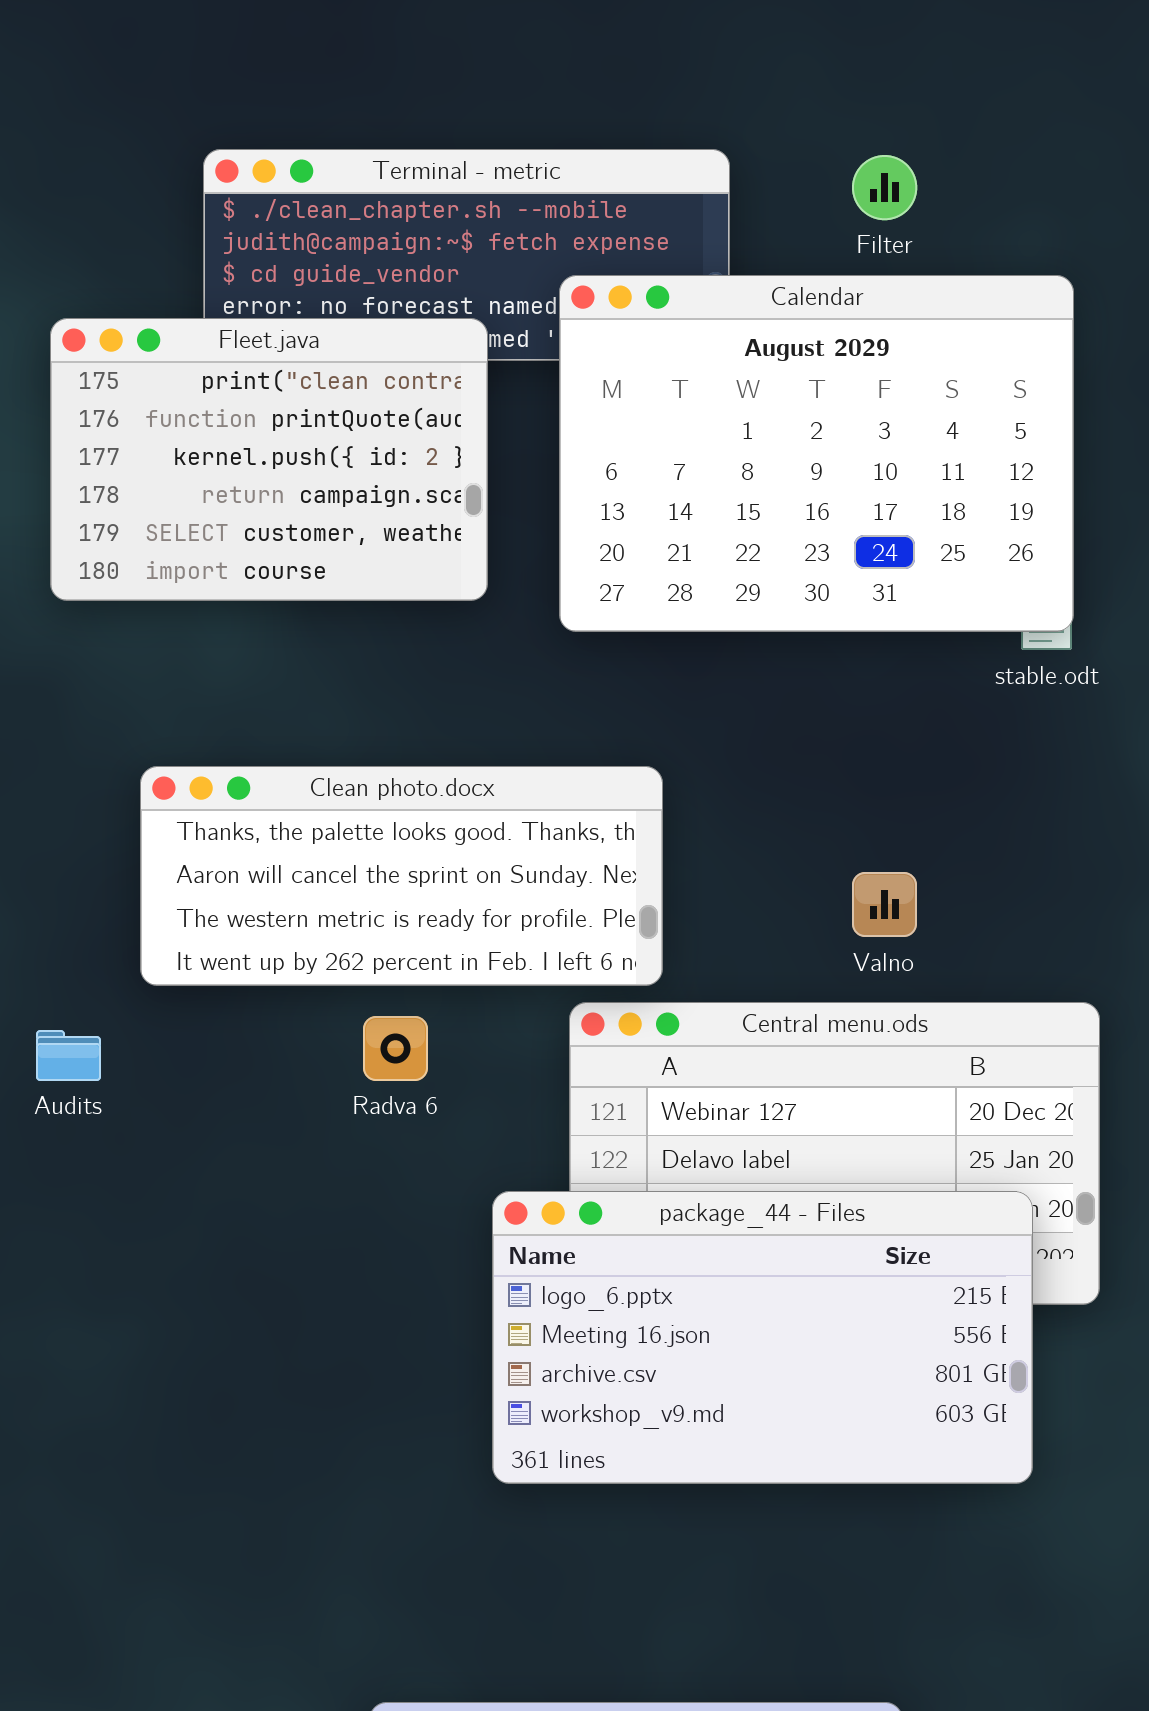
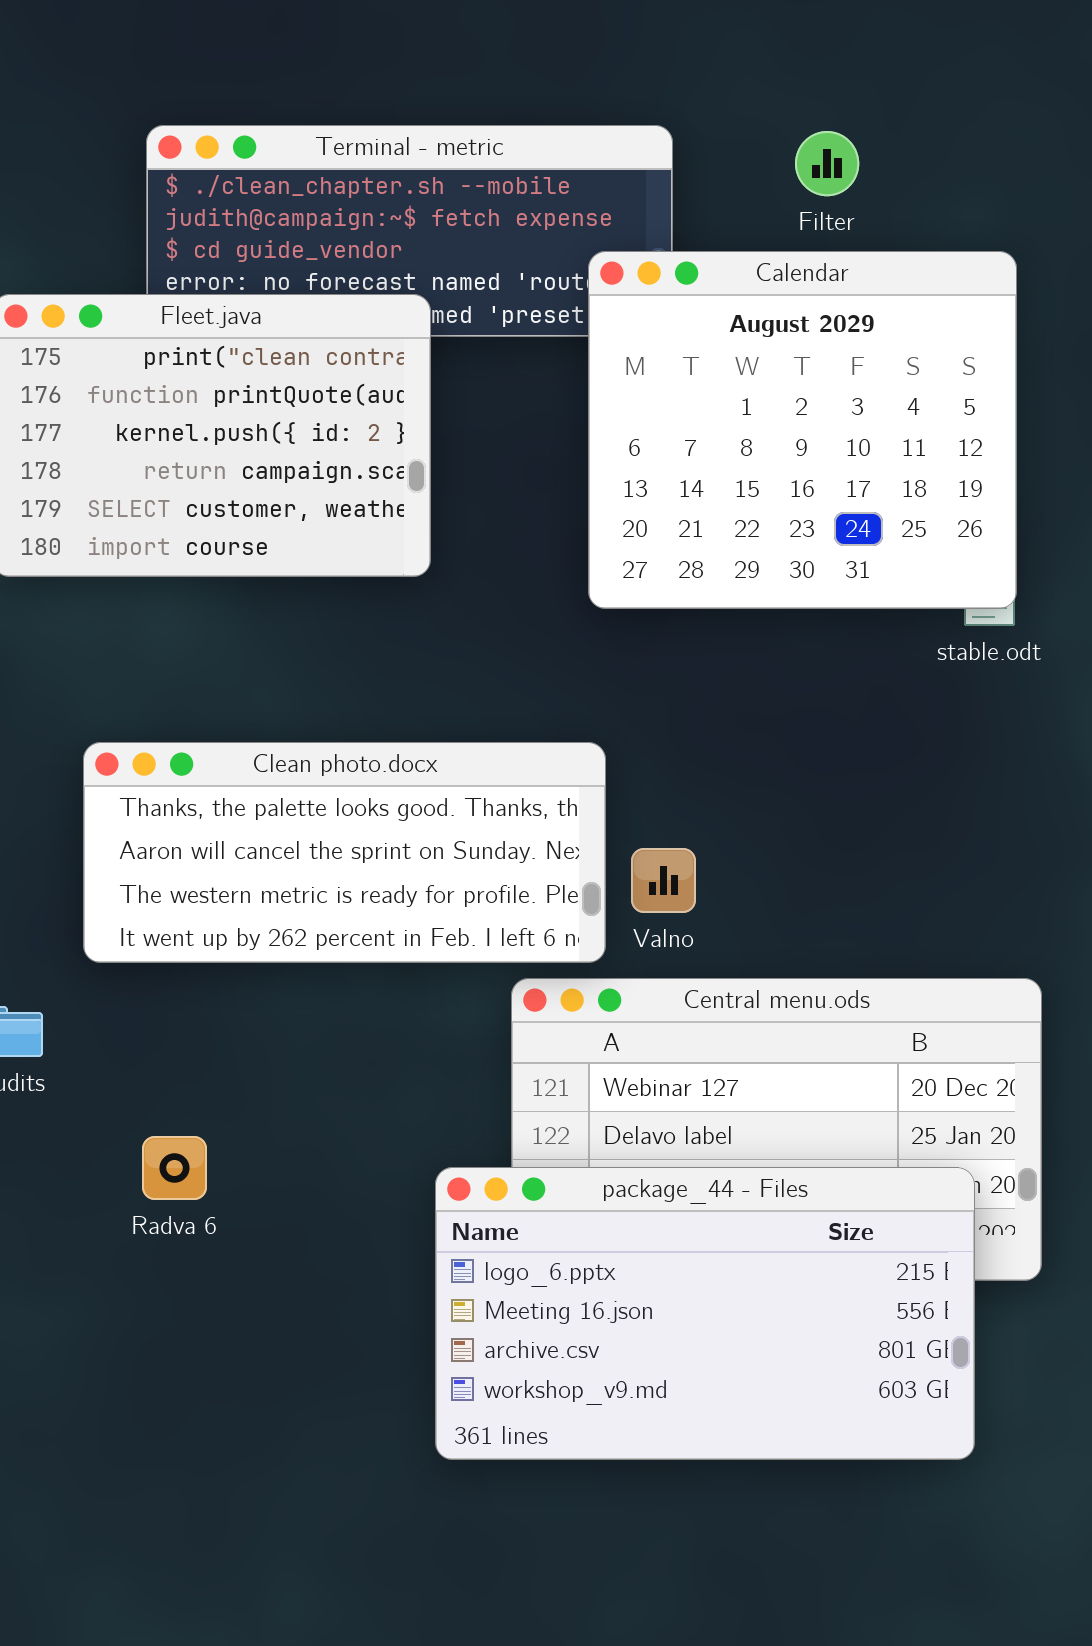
Calendar: [559,275,1074,632] -> [588,251,1017,609], resized
Valno: [852,872,917,937] -> [631,848,696,913], moved
Radva 6: [363,1016,428,1081] -> [142,1136,207,1200], moved

